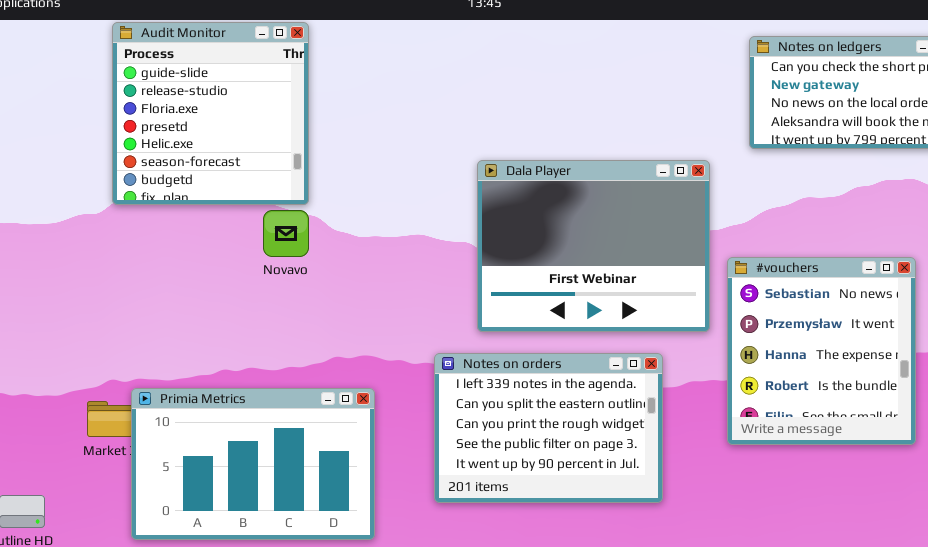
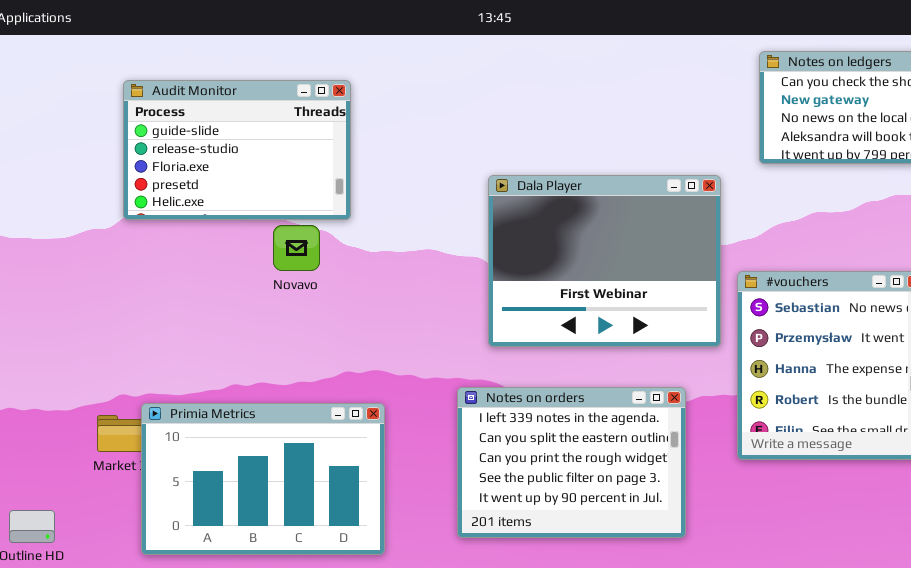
Audit Monitor: [112,22,309,205] -> [123,80,351,220], resized
Notes on orders: [434,353,663,503] -> [457,387,686,538], moved

